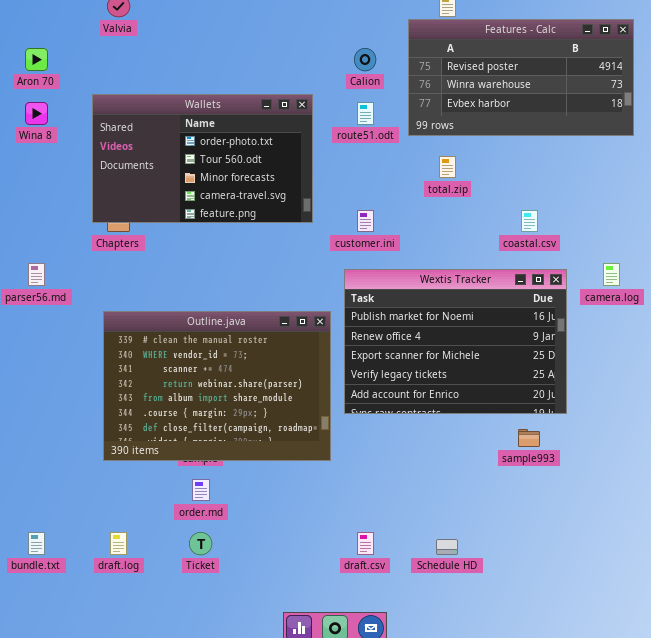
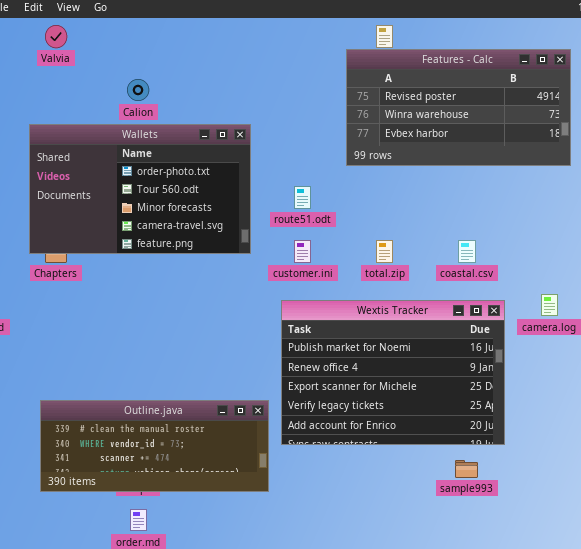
Calion: [354,48,376,71] -> [127,79,149,101], moved
route51.odt: [357,102,374,125] -> [294,186,311,209], moved
total.zip: [439,156,456,178] -> [376,240,393,263], moved
Outline.java: [103,311,331,461] -> [40,400,269,492], resized

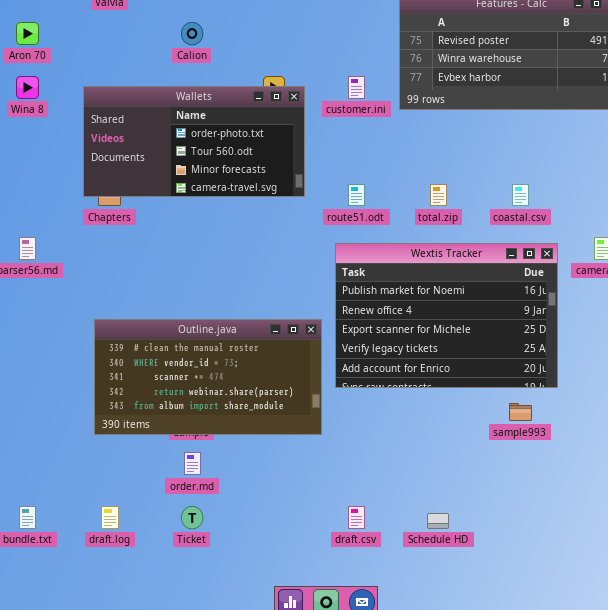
Wallets: [29,124,251,254] -> [83,86,305,197], resized
route51.odt: [294,186,311,209] -> [348,184,365,206], moved
customer.ini: [294,240,311,263] -> [348,76,365,99], moved
Outline.java: [40,400,269,492] -> [94,319,322,435], resized

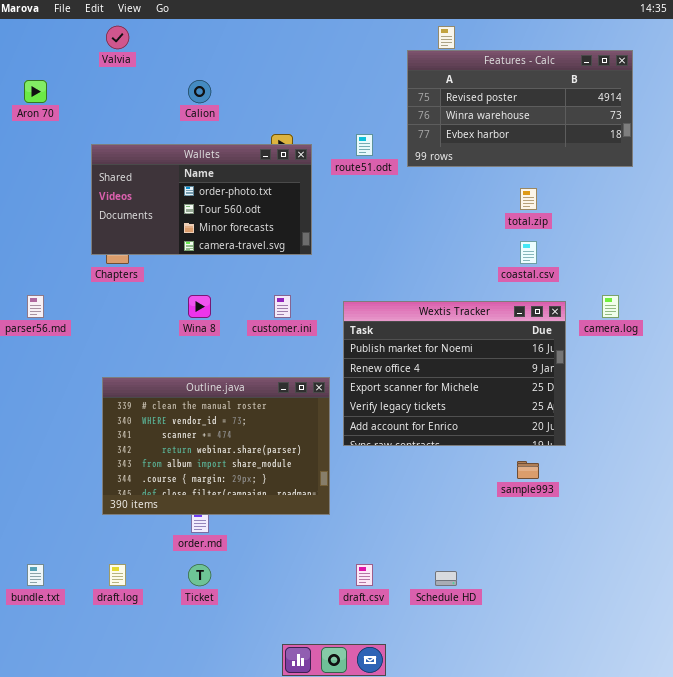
Wina 8: [16,76,39,99] -> [188,295,211,318], moved
customer.ini: [348,76,365,99] -> [274,295,291,318], moved
route51.odt: [348,184,365,206] -> [356,134,373,156], moved
total.zip: [430,184,447,206] -> [520,188,537,210], moved
Outline.java: [94,319,322,435] -> [102,377,330,515], resized

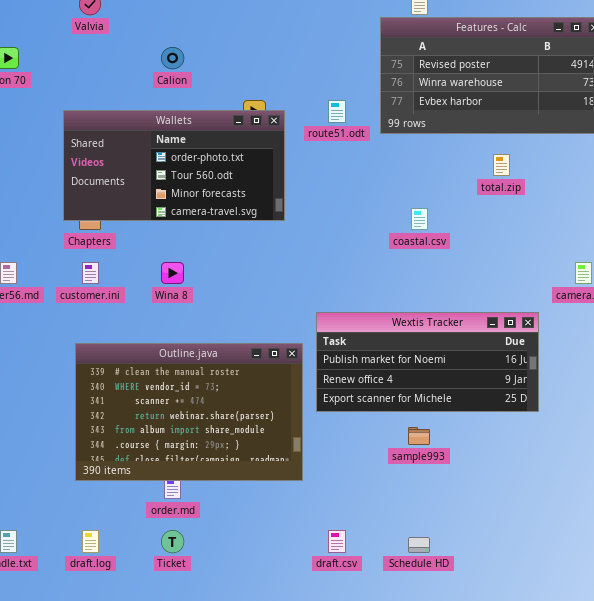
coastal.csv: [520,241,537,264] -> [411,208,428,230], moved
customer.ini: [274,295,291,318] -> [82,262,99,284], moved
Wextis Tracker: [343,301,566,446] -> [316,312,539,412], resized
sample993: [517,461,539,479] -> [408,427,430,445], moved

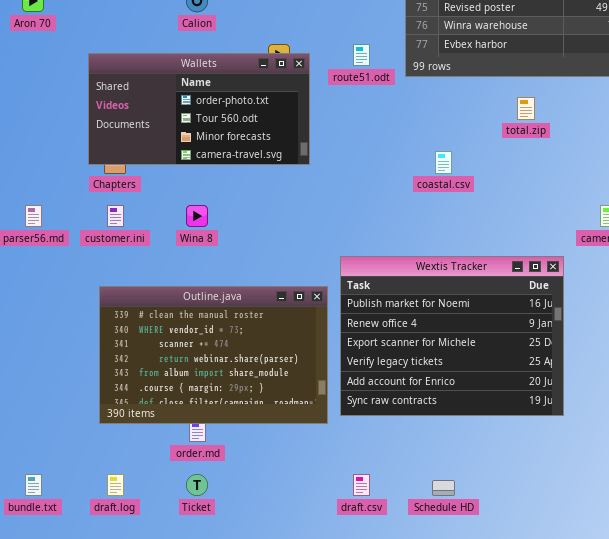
Wextis Tracker: [316,312,539,412] -> [340,256,564,416], resized

